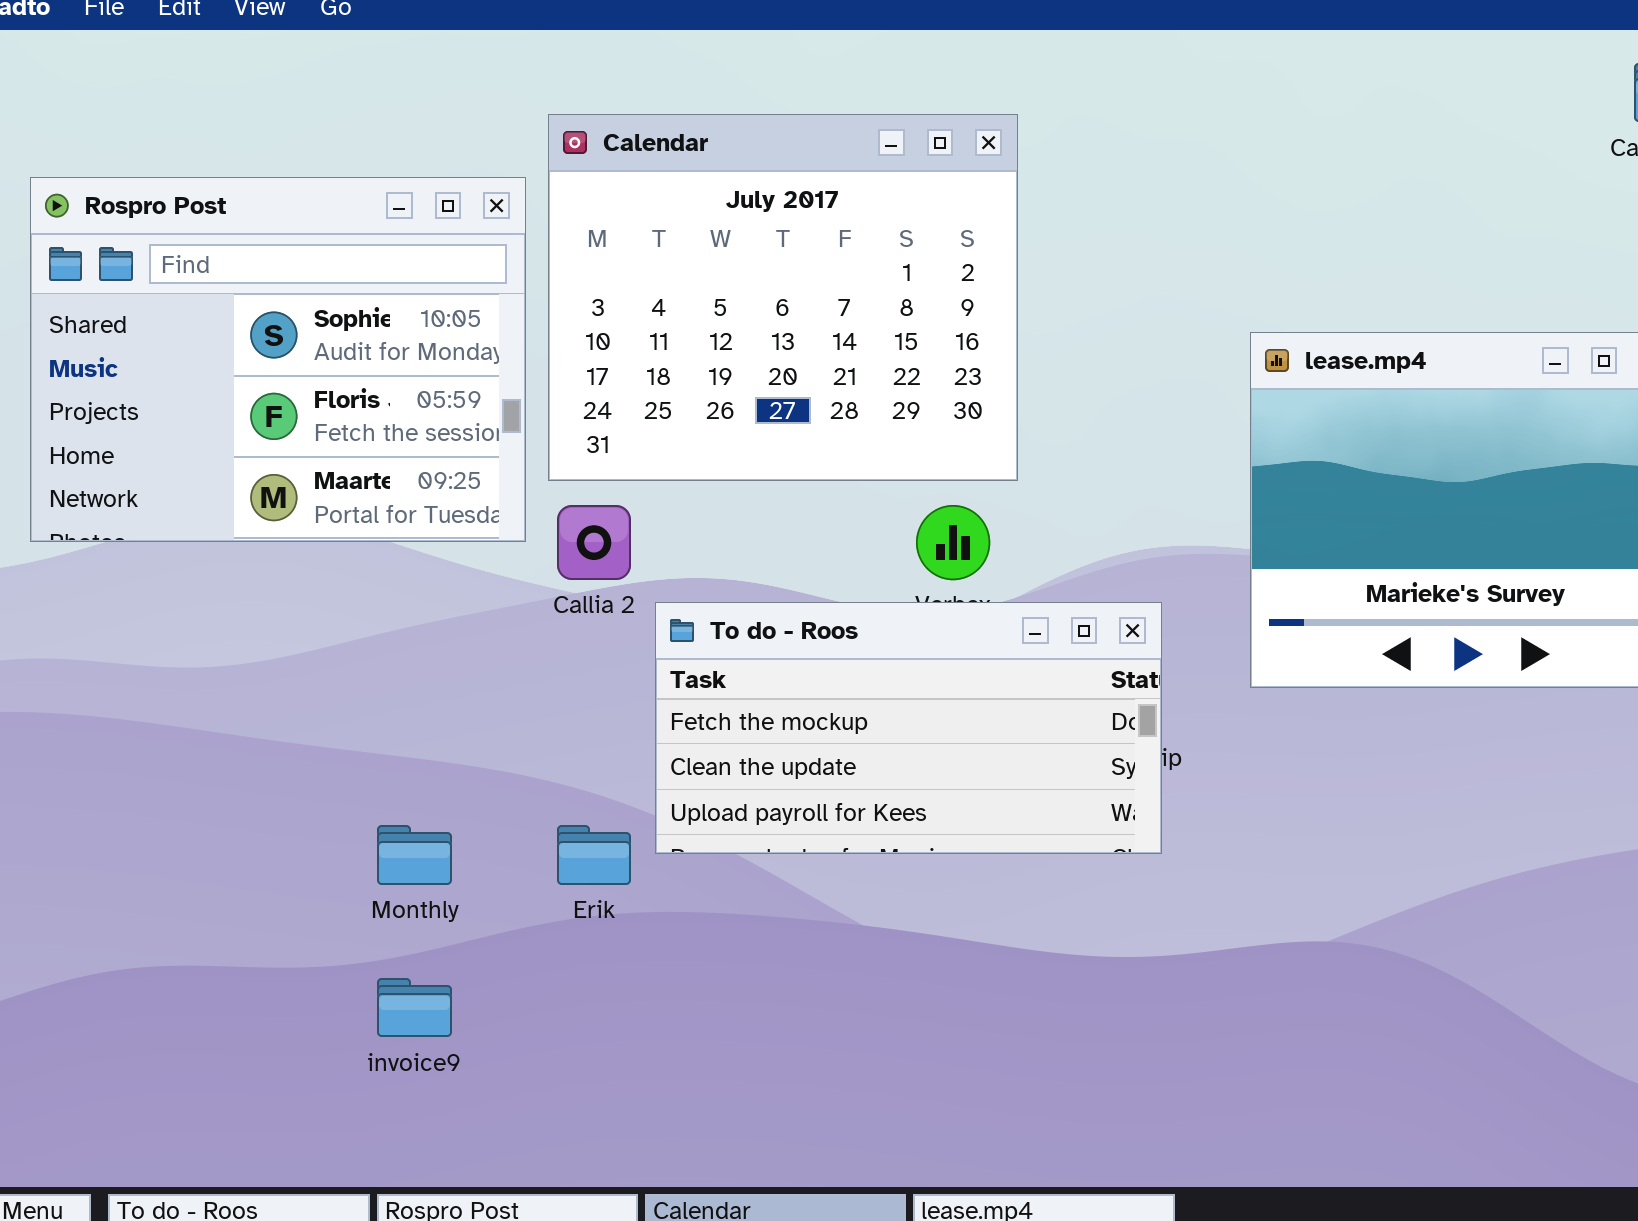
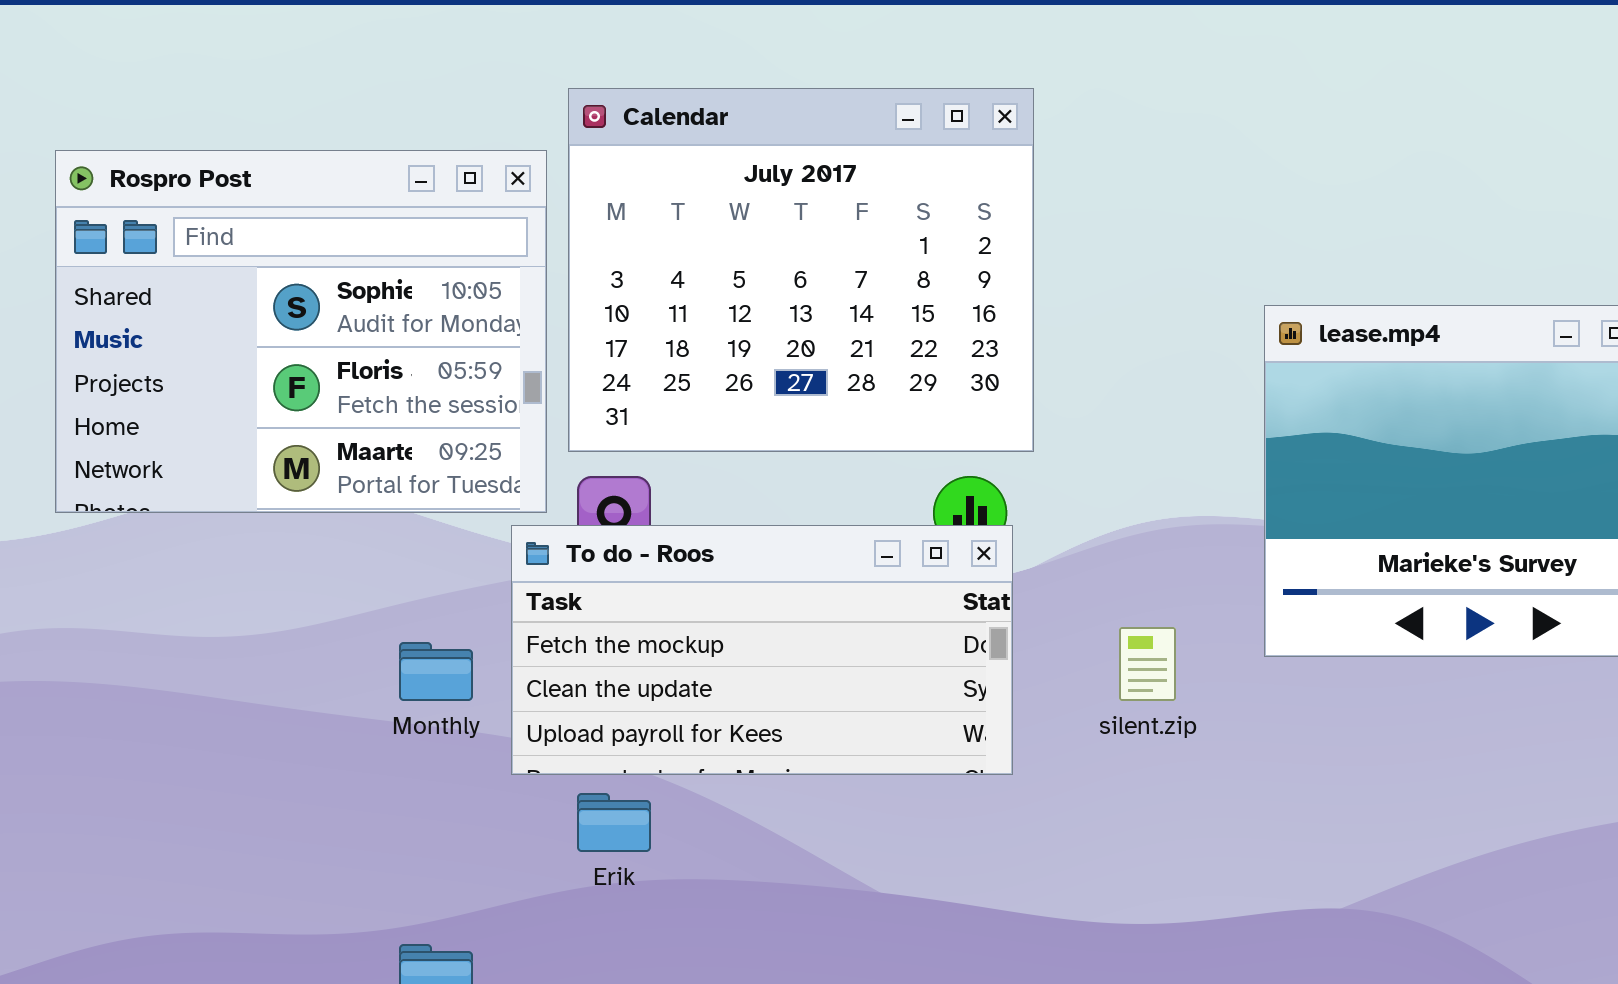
To do - Roos: [655,602,1162,854] -> [511,525,1013,775], moved
Monthly: [377,825,452,885] -> [399,642,473,701], moved

